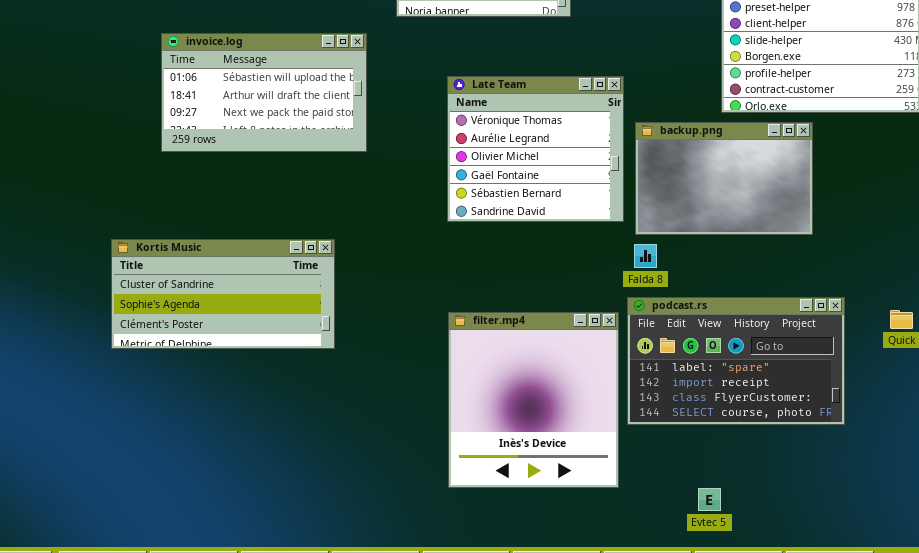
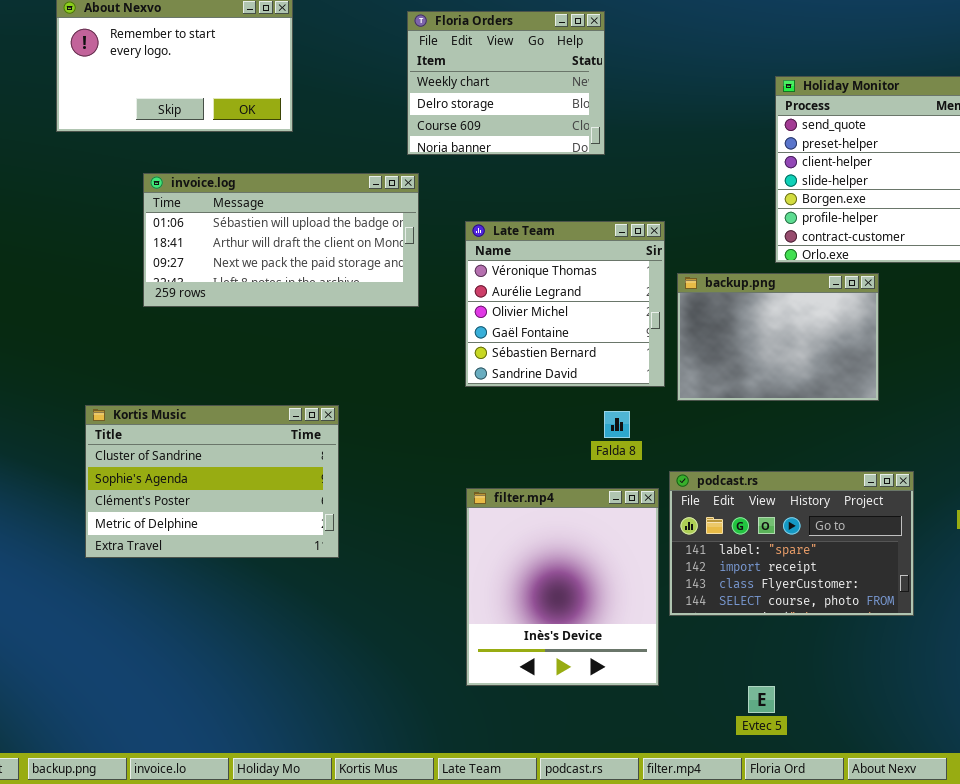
invoice.log: [161,33,367,152] -> [143,173,419,307], resized
Kortis Music: [111,239,335,349] -> [85,405,339,558], resized
Falda 8: [634,244,657,268] -> [604,411,630,438], moved

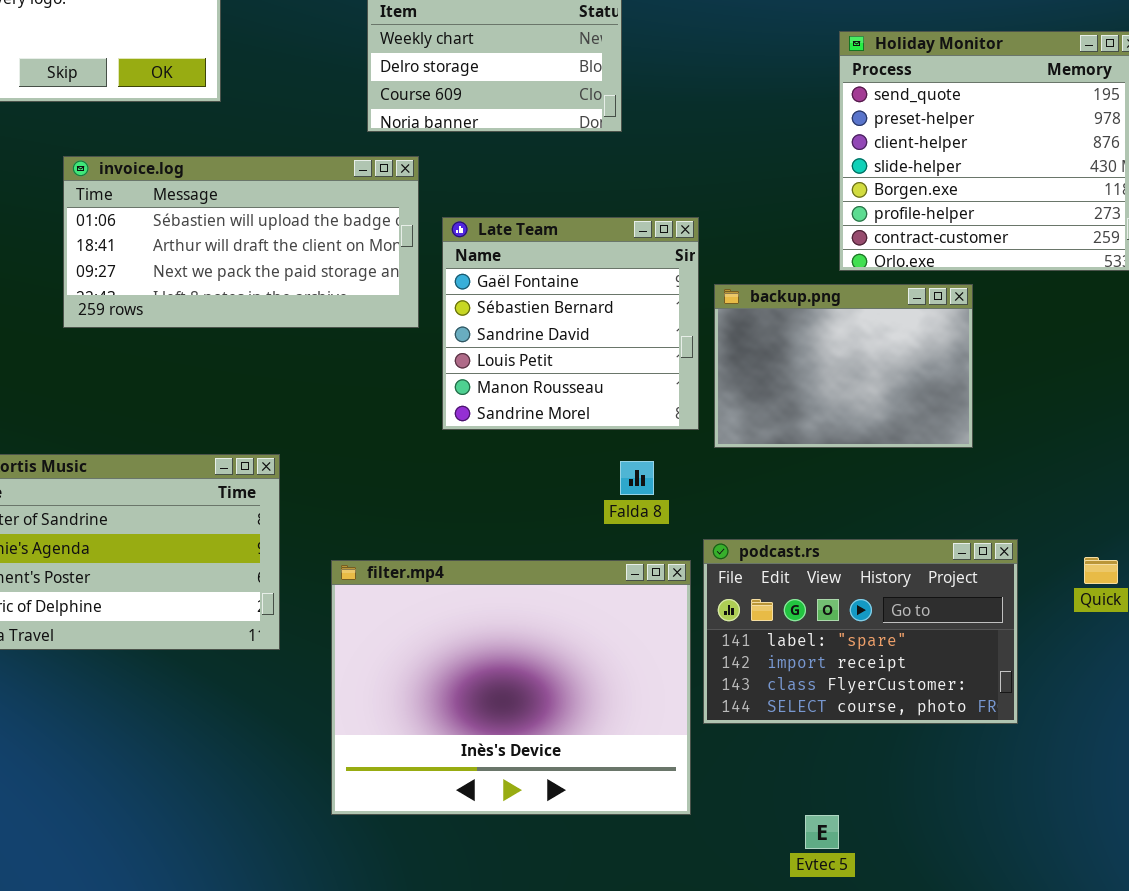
invoice.log: [143,173,419,307] -> [63,156,419,328], moved
Late Team: [465,221,665,387] -> [442,217,699,430], scrolled down 3 rows
filter.mp4: [466,488,659,686] -> [331,560,691,815], resized

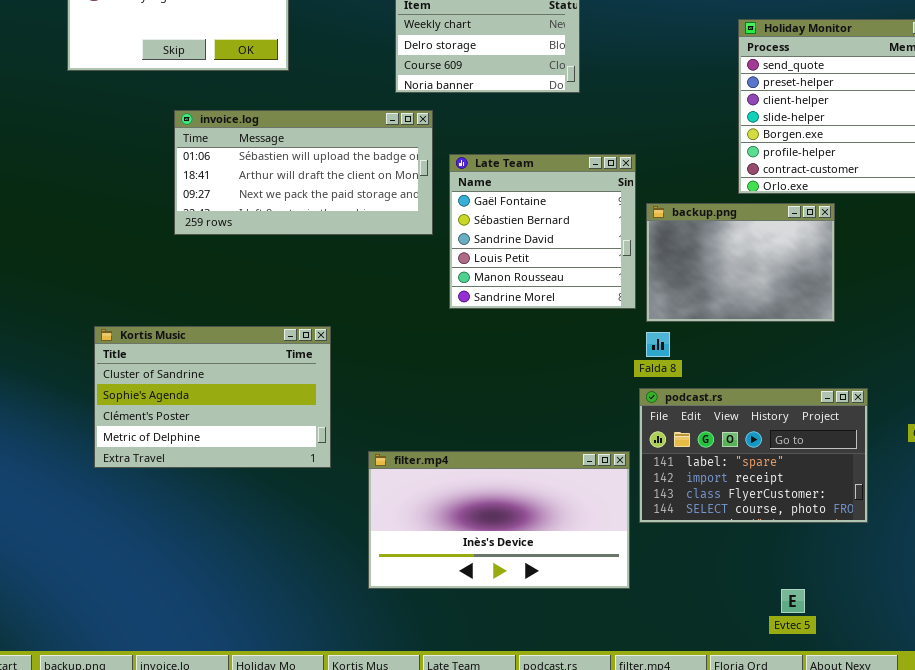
Falda 8: [620,461,654,495] -> [646,332,670,357], moved
filter.mp4: [331,560,691,815] -> [368,451,630,589], resized
Evtec 5: [805,815,839,849] -> [781,589,805,613], moved

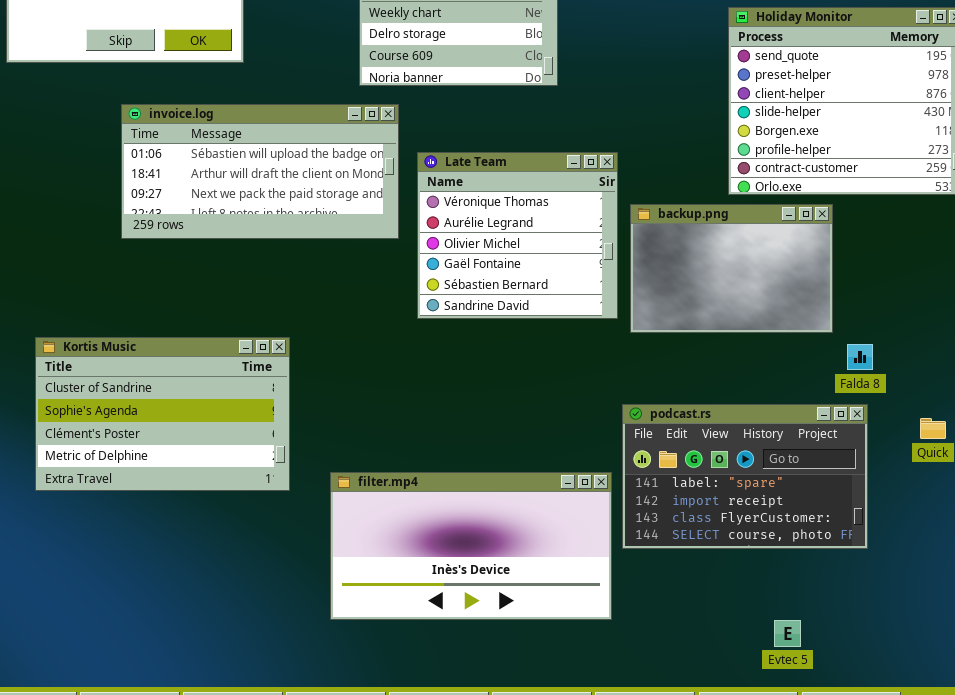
Late Team: [449,154,636,309] -> [417,152,618,319], scrolled up 3 rows
Falda 8: [646,332,670,357] -> [847,344,873,370], moved

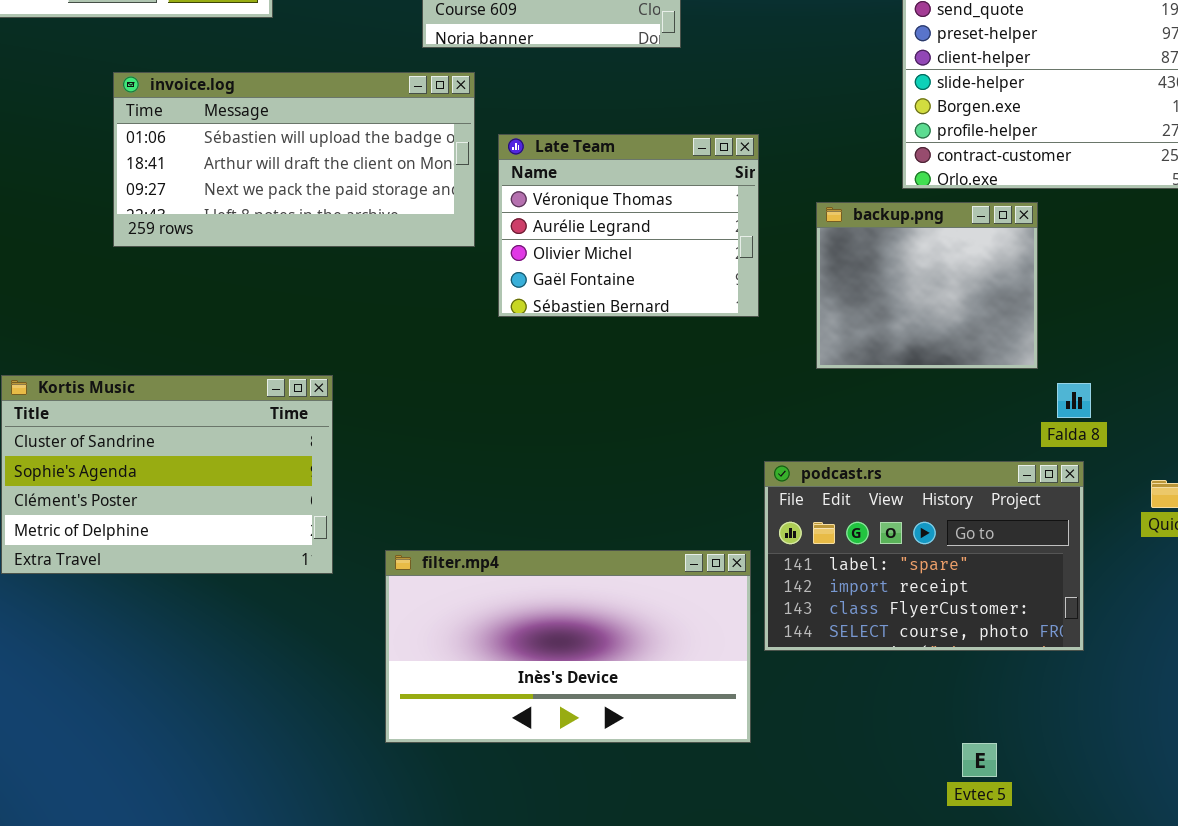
Late Team: [417,152,618,319] -> [498,134,759,317], resized
backup.png: [630,204,833,333] -> [816,202,1038,369], resized

